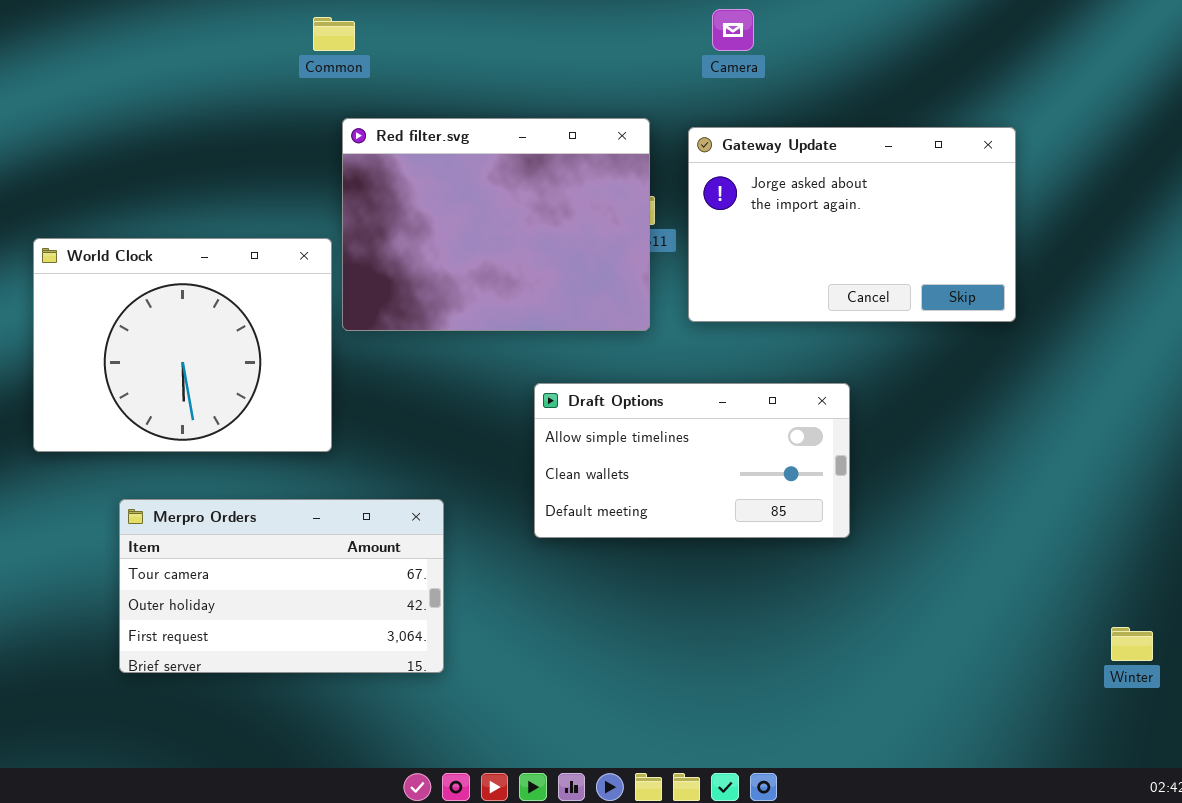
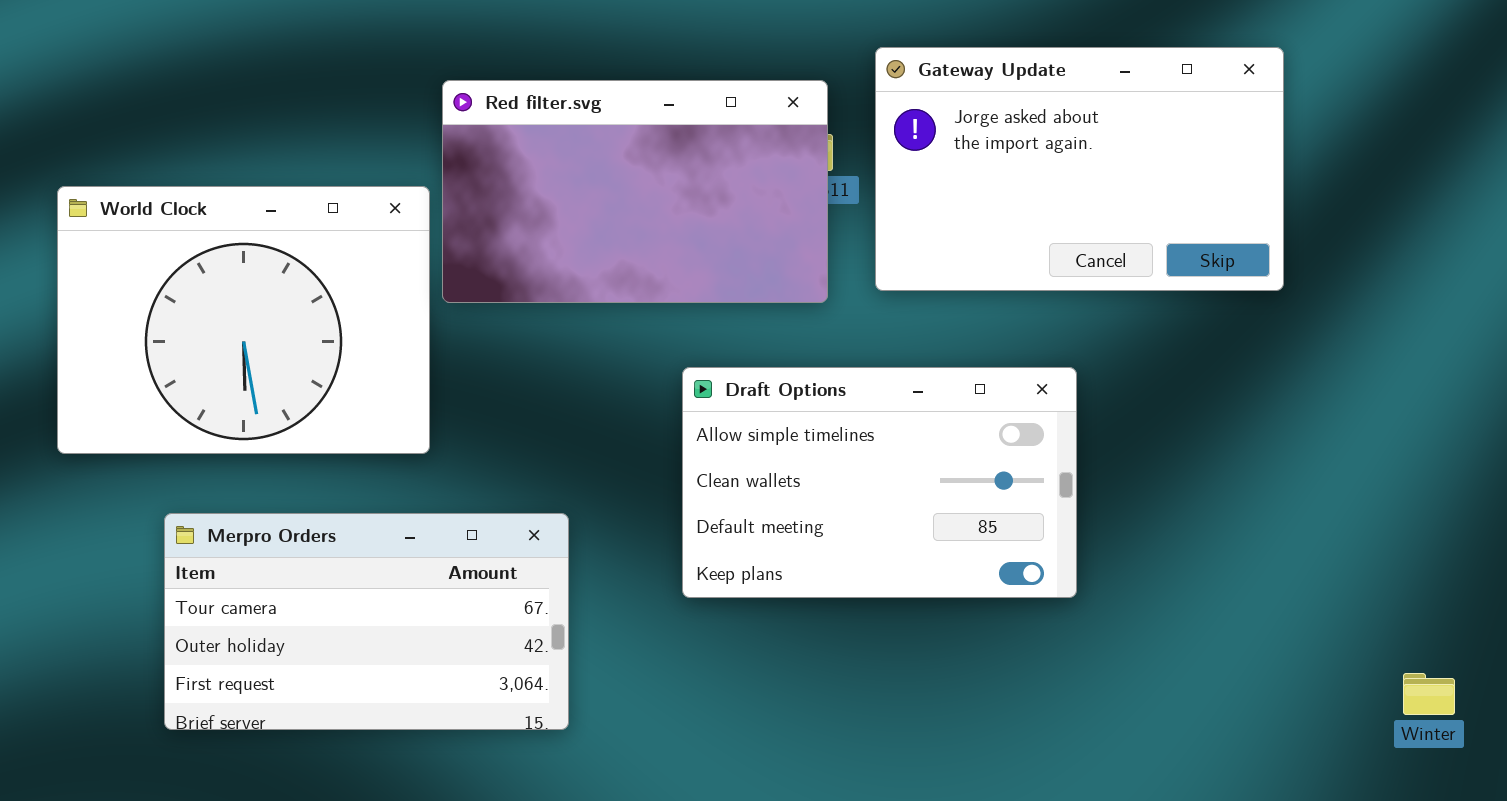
Red filter.svg: [342,118,650,331] -> [442,80,828,303], resized
Draft Options: [534,383,850,538] -> [682,367,1077,598], resized

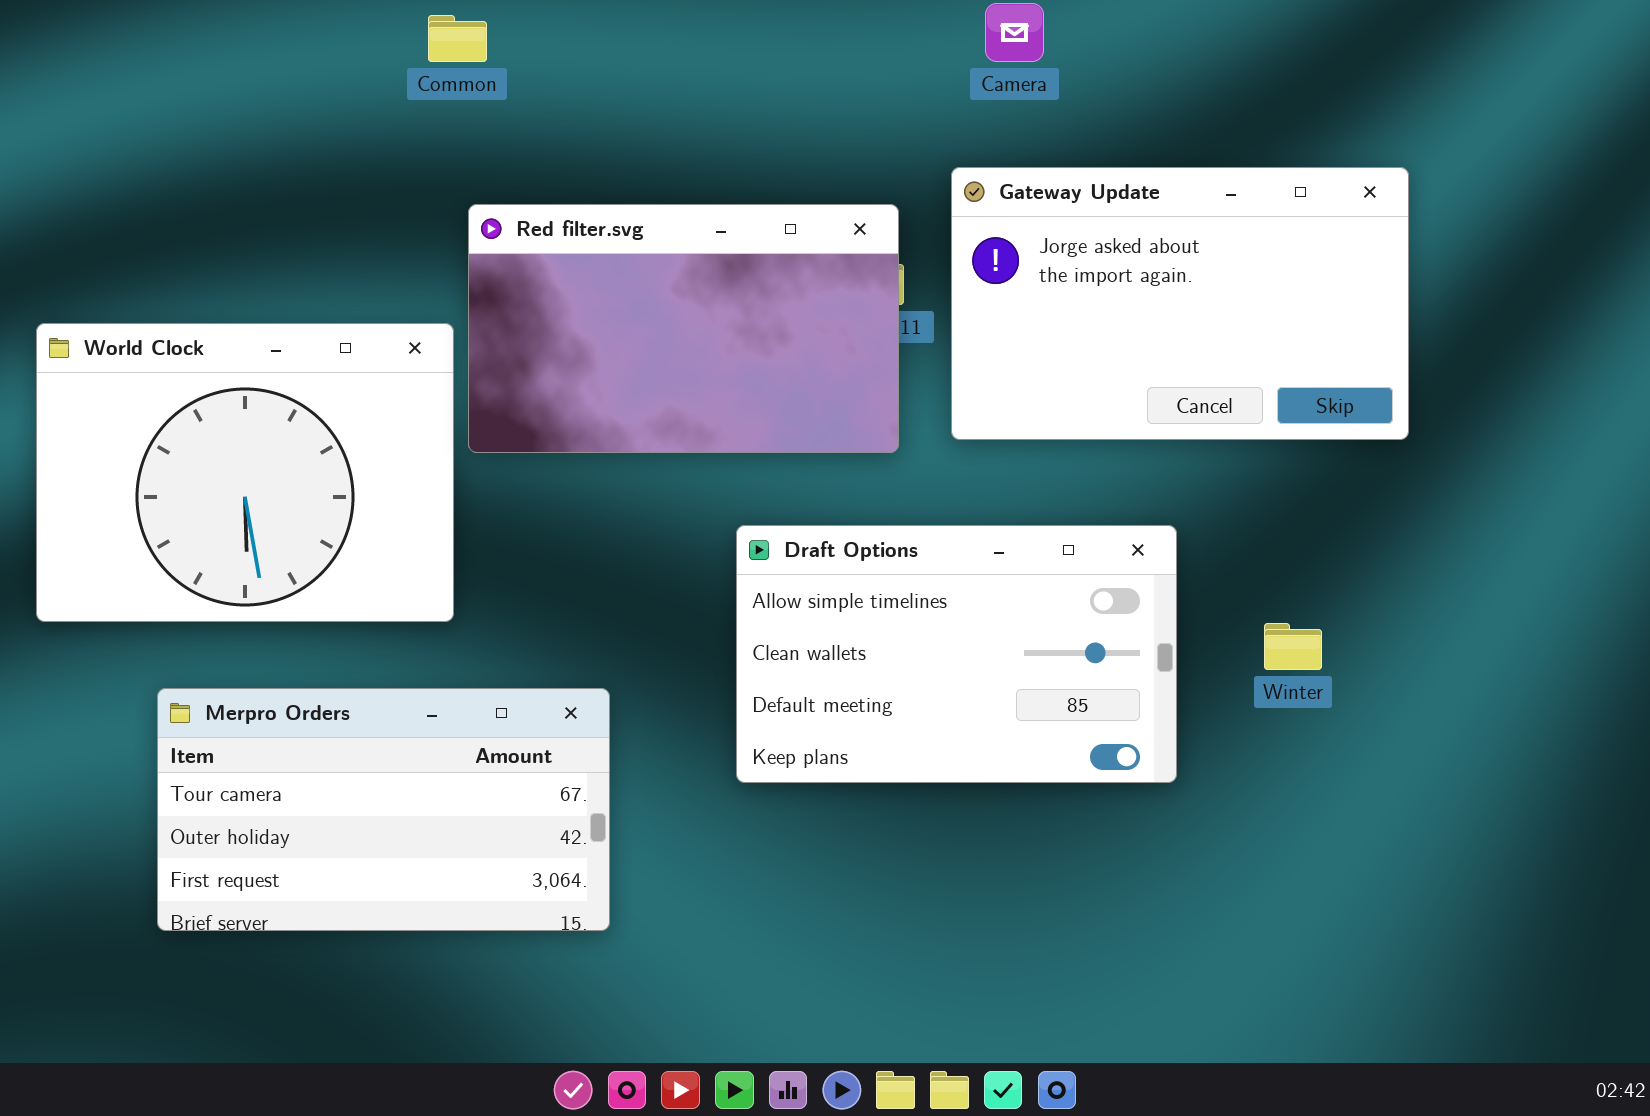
Winter: [1403,673,1455,715] -> [1264,623,1322,670], moved

